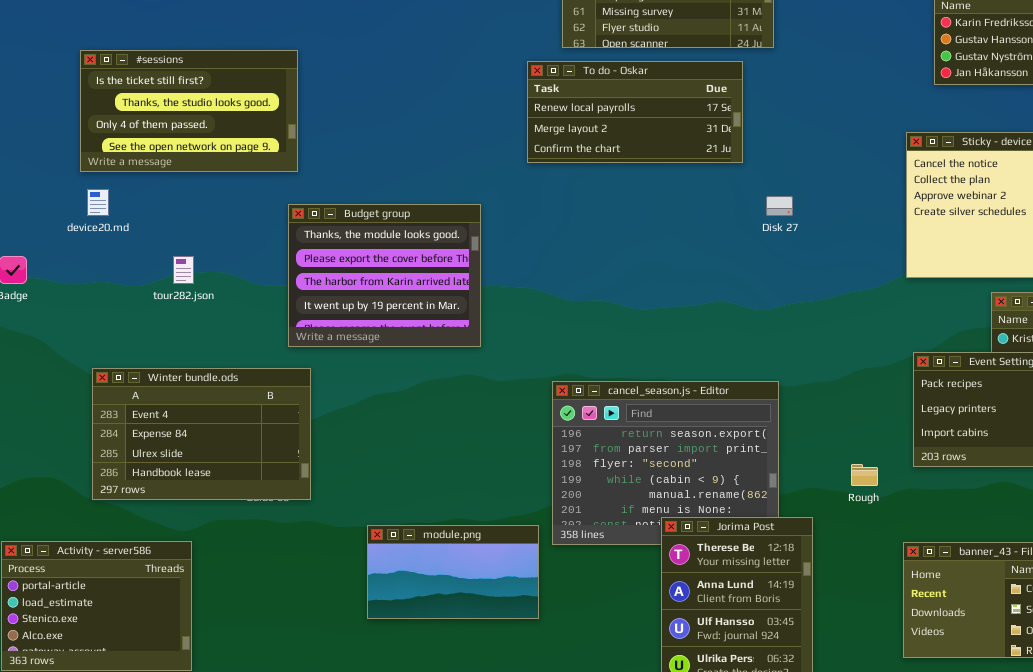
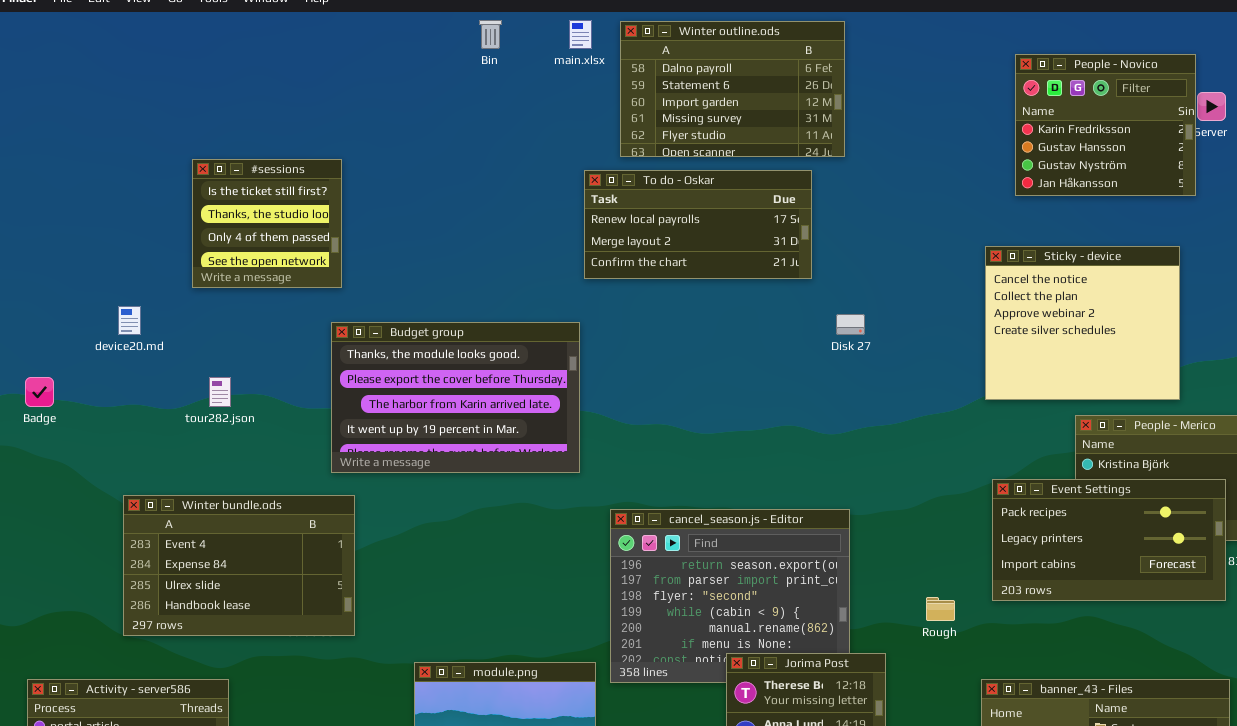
#sessions: [80,50,298,172] -> [192,159,342,288], resized
Budget group: [288,204,481,347] -> [331,322,580,473], resized

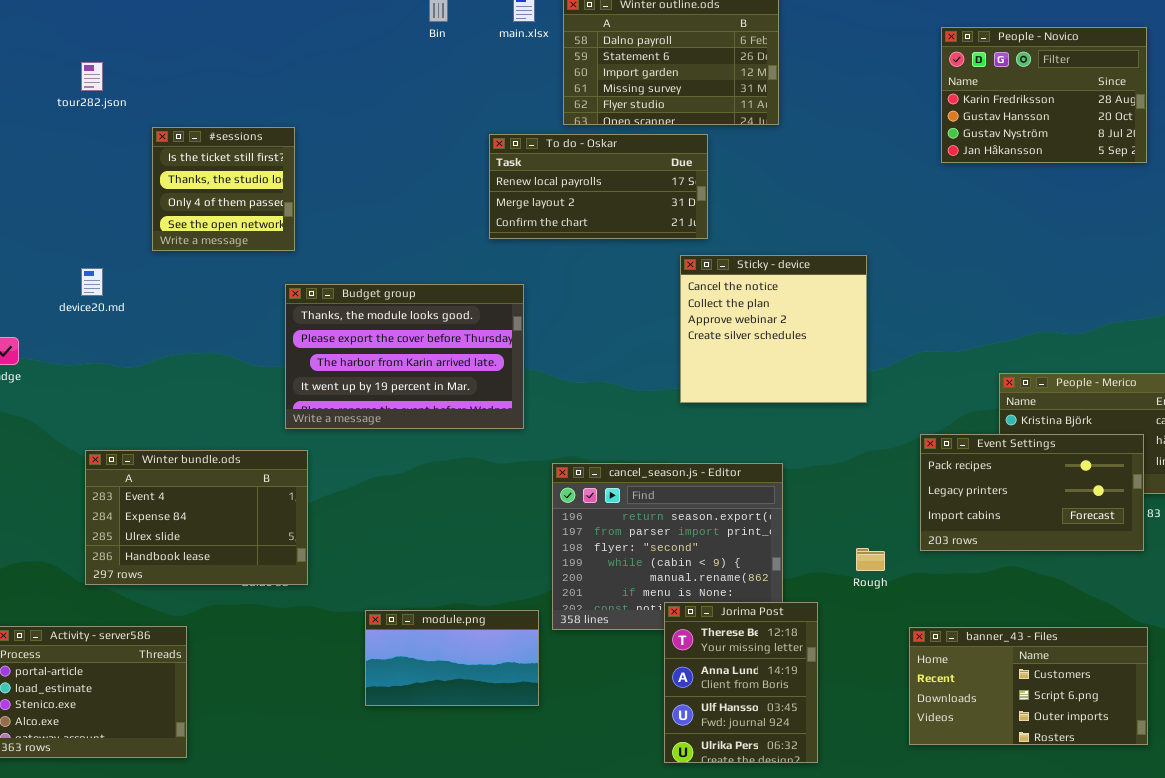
People - Novico: [1015,54,1196,196] -> [941,27,1147,163], resized
To do - Oskar: [584,170,812,279] -> [489,134,708,239], moved
Sticky - device: [985,246,1180,400] -> [680,255,867,403], moved
tour282.json: [209,377,231,407] -> [81,62,103,91], moved

